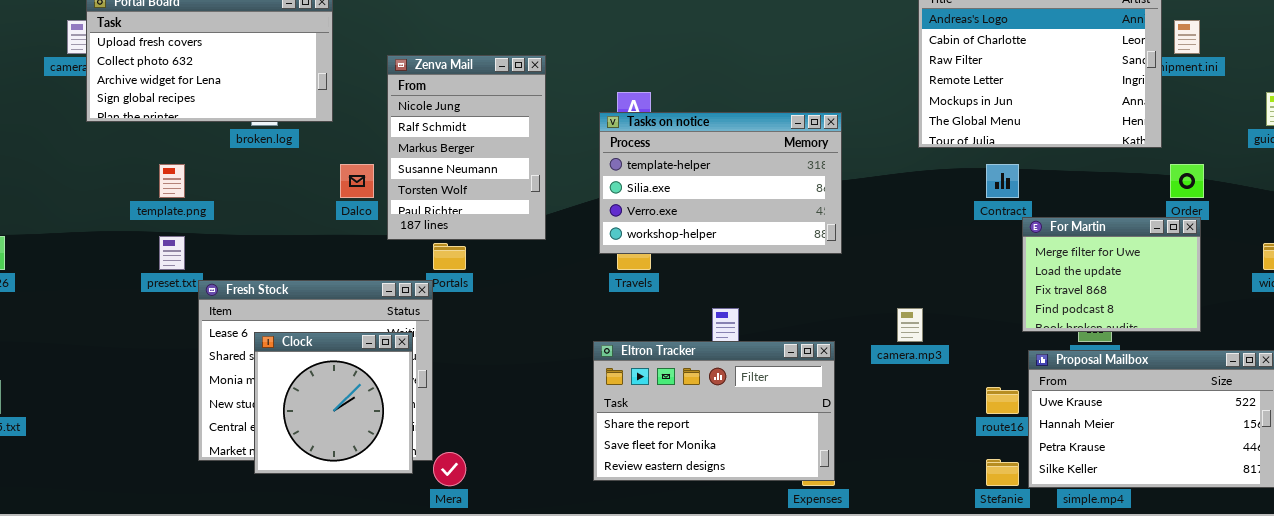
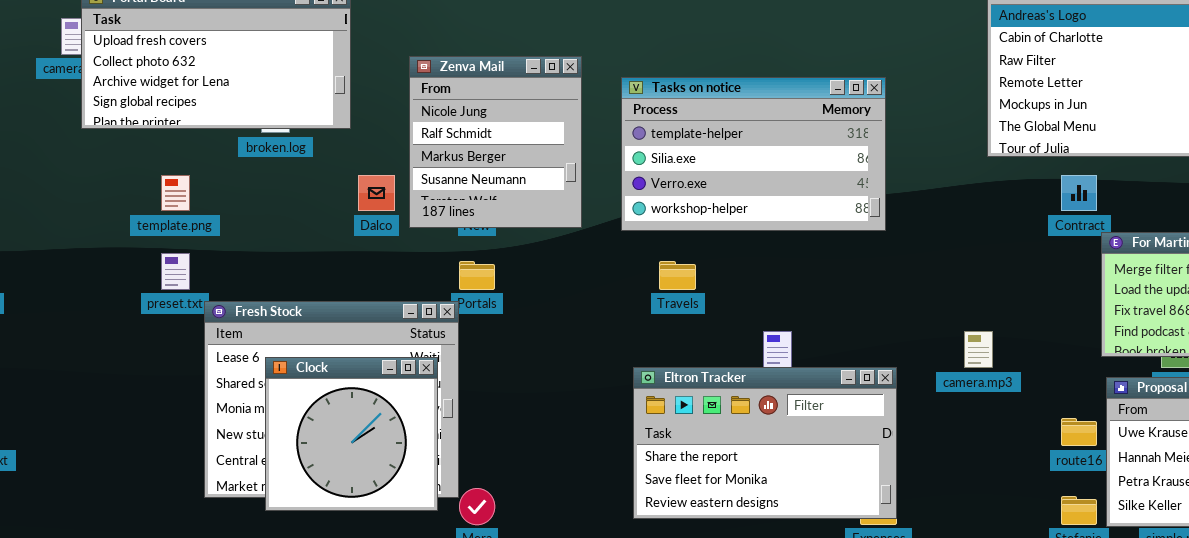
Zenva Mail: [387,55,546,240] -> [409,56,582,228], resized
Tasks on notice: [599,112,842,254] -> [621,77,886,231], moved

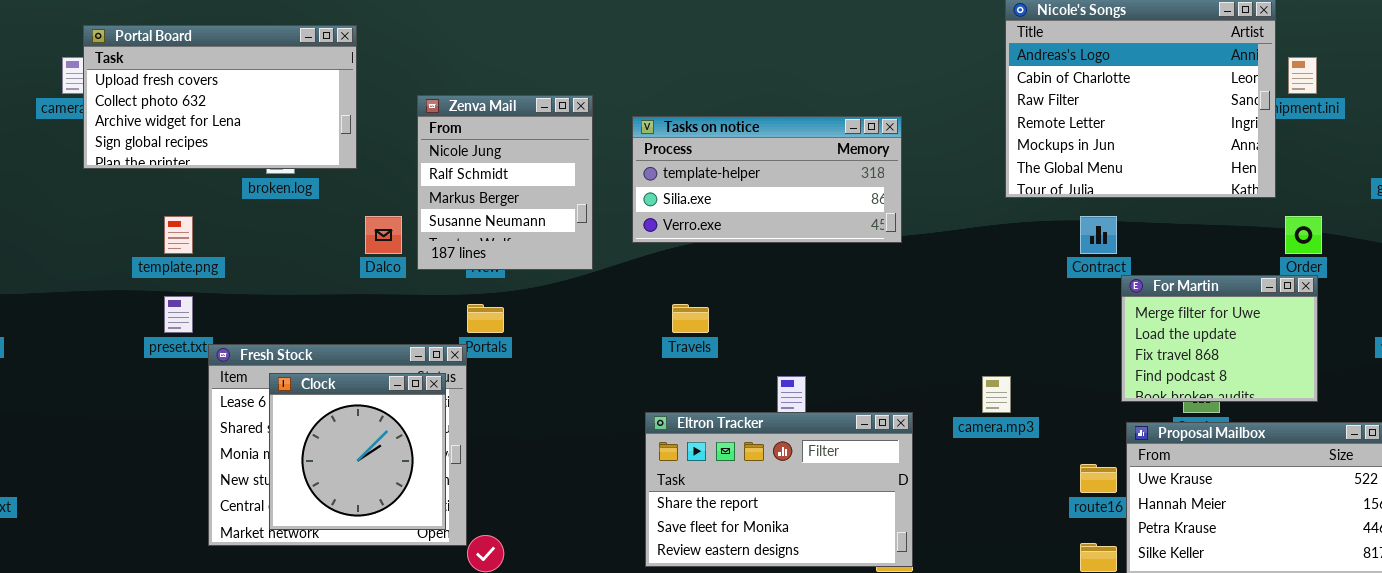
Tasks on notice: [621,77,886,231] -> [632,116,902,243], resized
Clock: [265,357,438,511] -> [269,373,446,530], moved

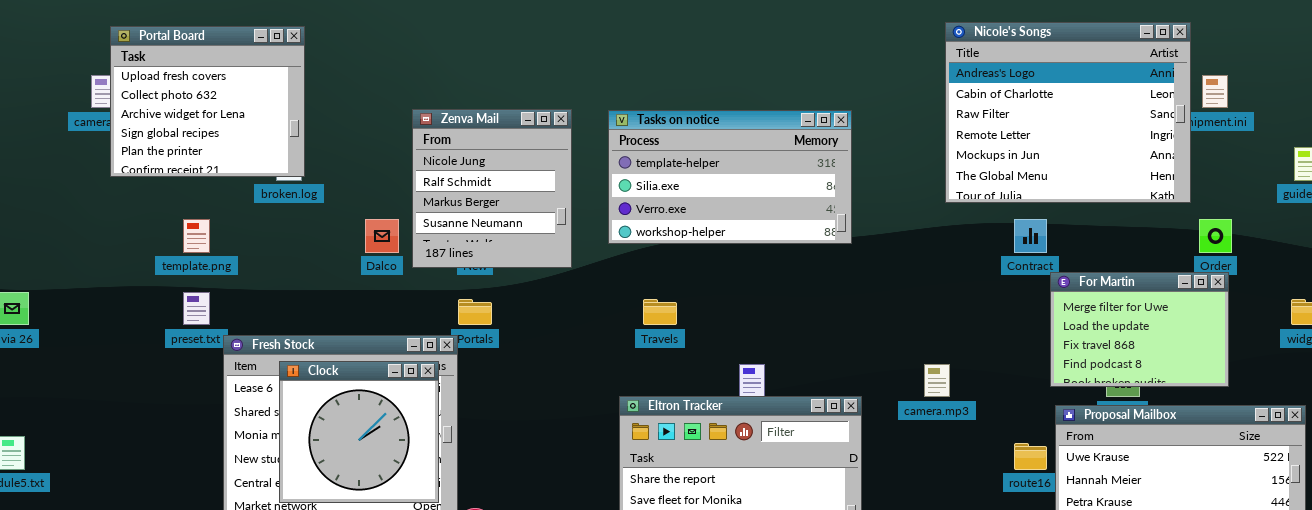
Portal Board: [83,25,357,169] -> [110,26,305,177], resized
Tasks on notice: [632,116,902,243] -> [608,110,852,244], resized

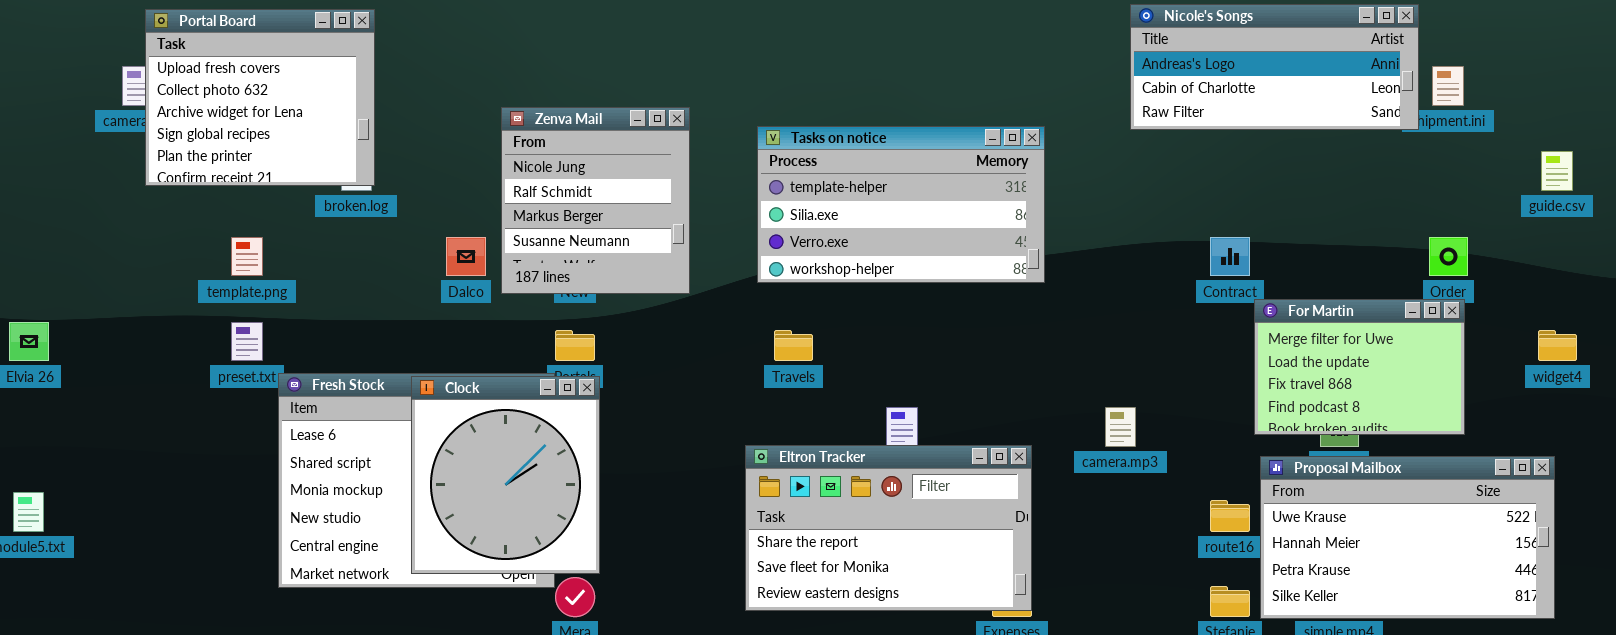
Nicole's Songs: [945,22,1191,203] -> [1130,4,1419,130], resized
Tasks on notice: [608,110,852,244] -> [757,126,1045,283], moved
Clock: [279,361,439,503] -> [411,376,600,574], moved, resized

